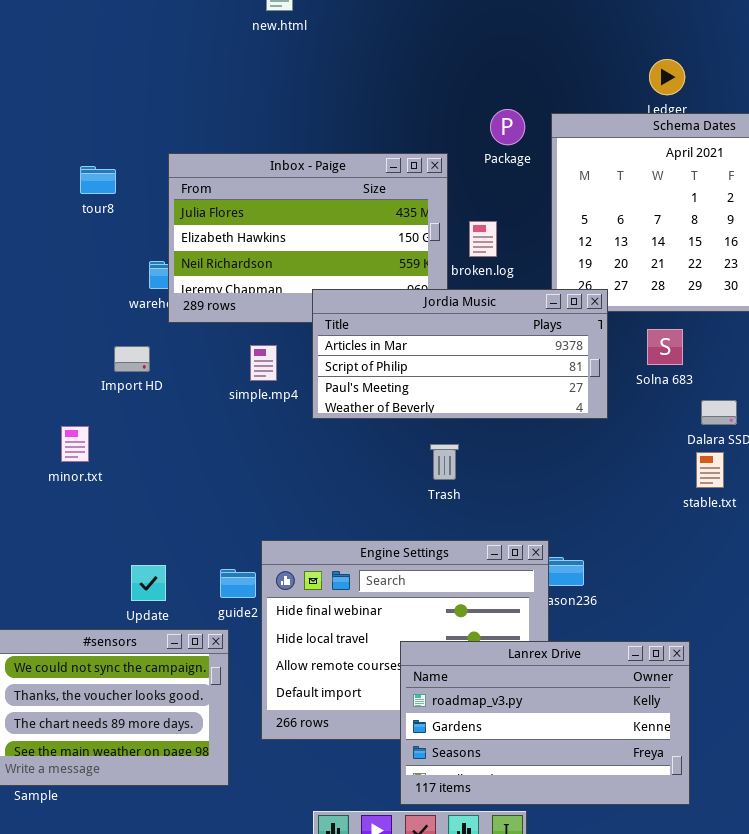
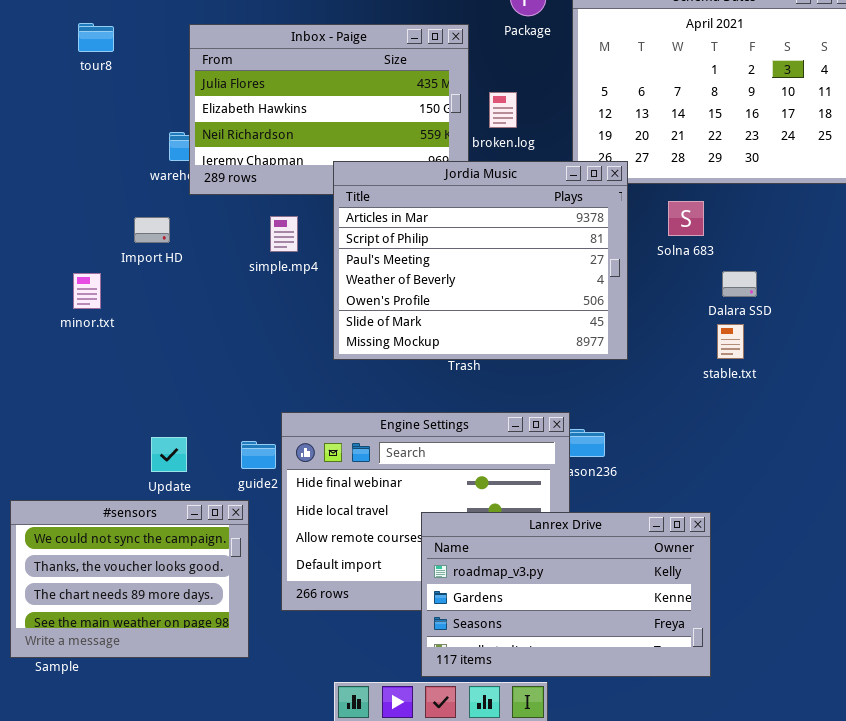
tour8: [80,166,116,194] -> [78,23,114,52], moved
Jordia Music: [312,289,608,419] -> [333,161,628,360], resized
minor.txt: [61,426,89,462] -> [73,273,101,309], moved

